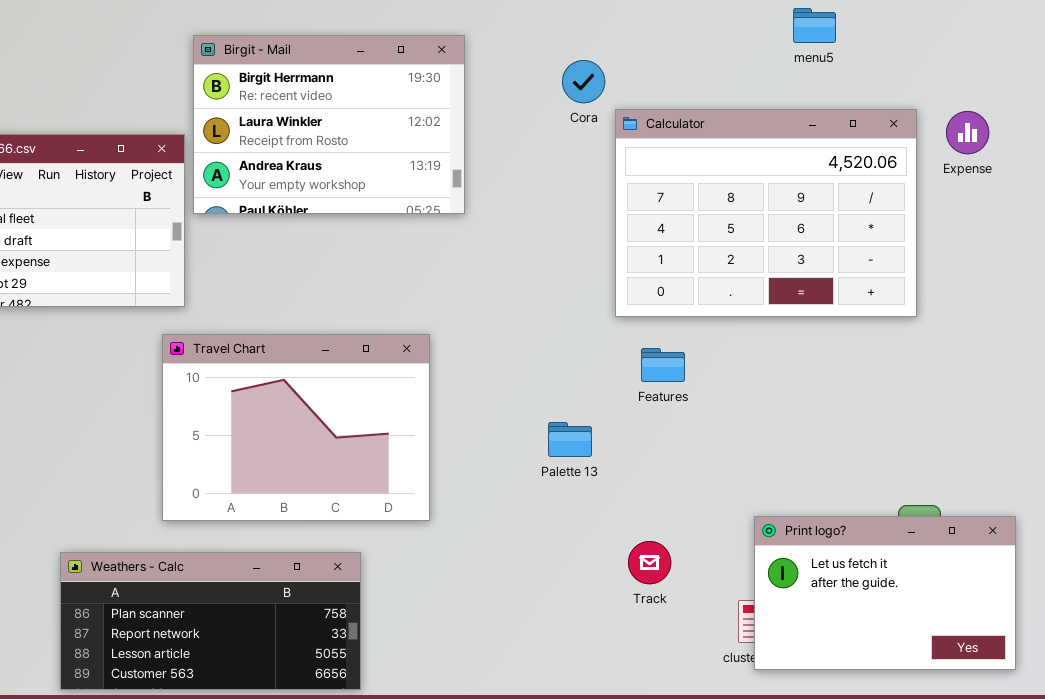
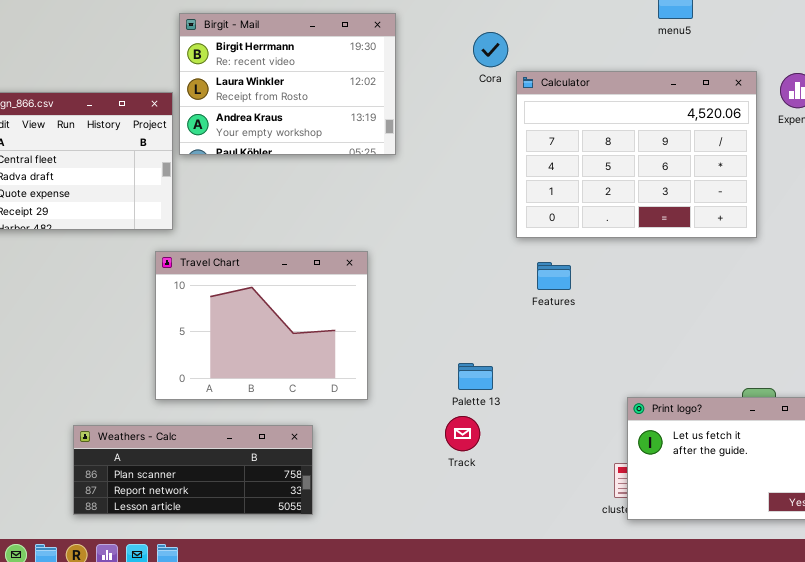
Palette 13: [548,422,592,457] -> [458,363,493,390], moved
Track: [628,541,671,584] -> [445,416,480,451], moved
Weathers - Calc: [60,552,361,690] -> [73,425,313,515], resized

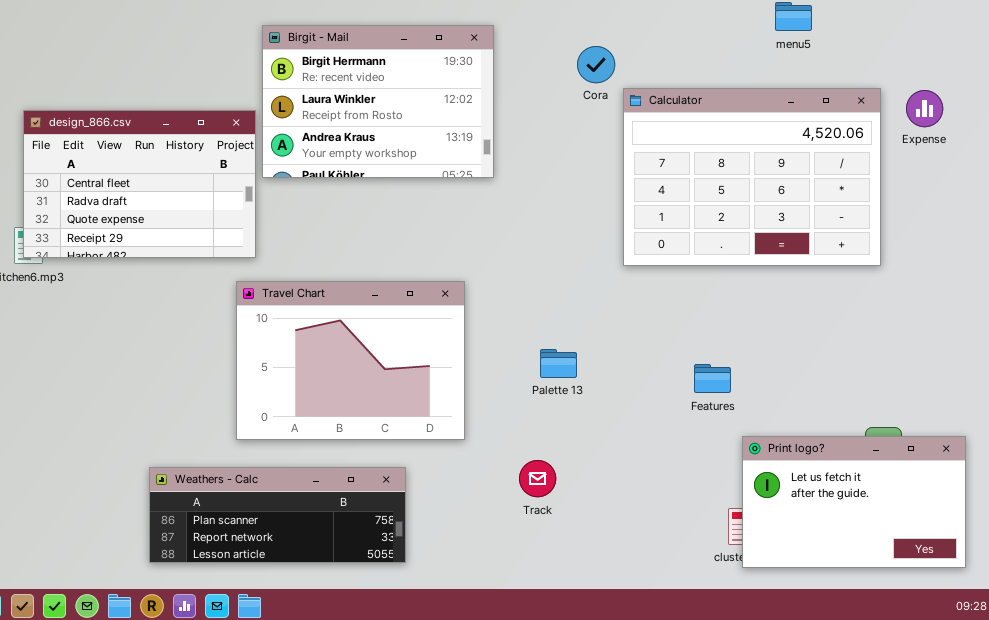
Features: [537,262,571,290] -> [694,364,731,393], moved
Palette 13: [458,363,493,390] -> [540,349,577,378], moved
Track: [445,416,480,451] -> [519,460,556,497], moved

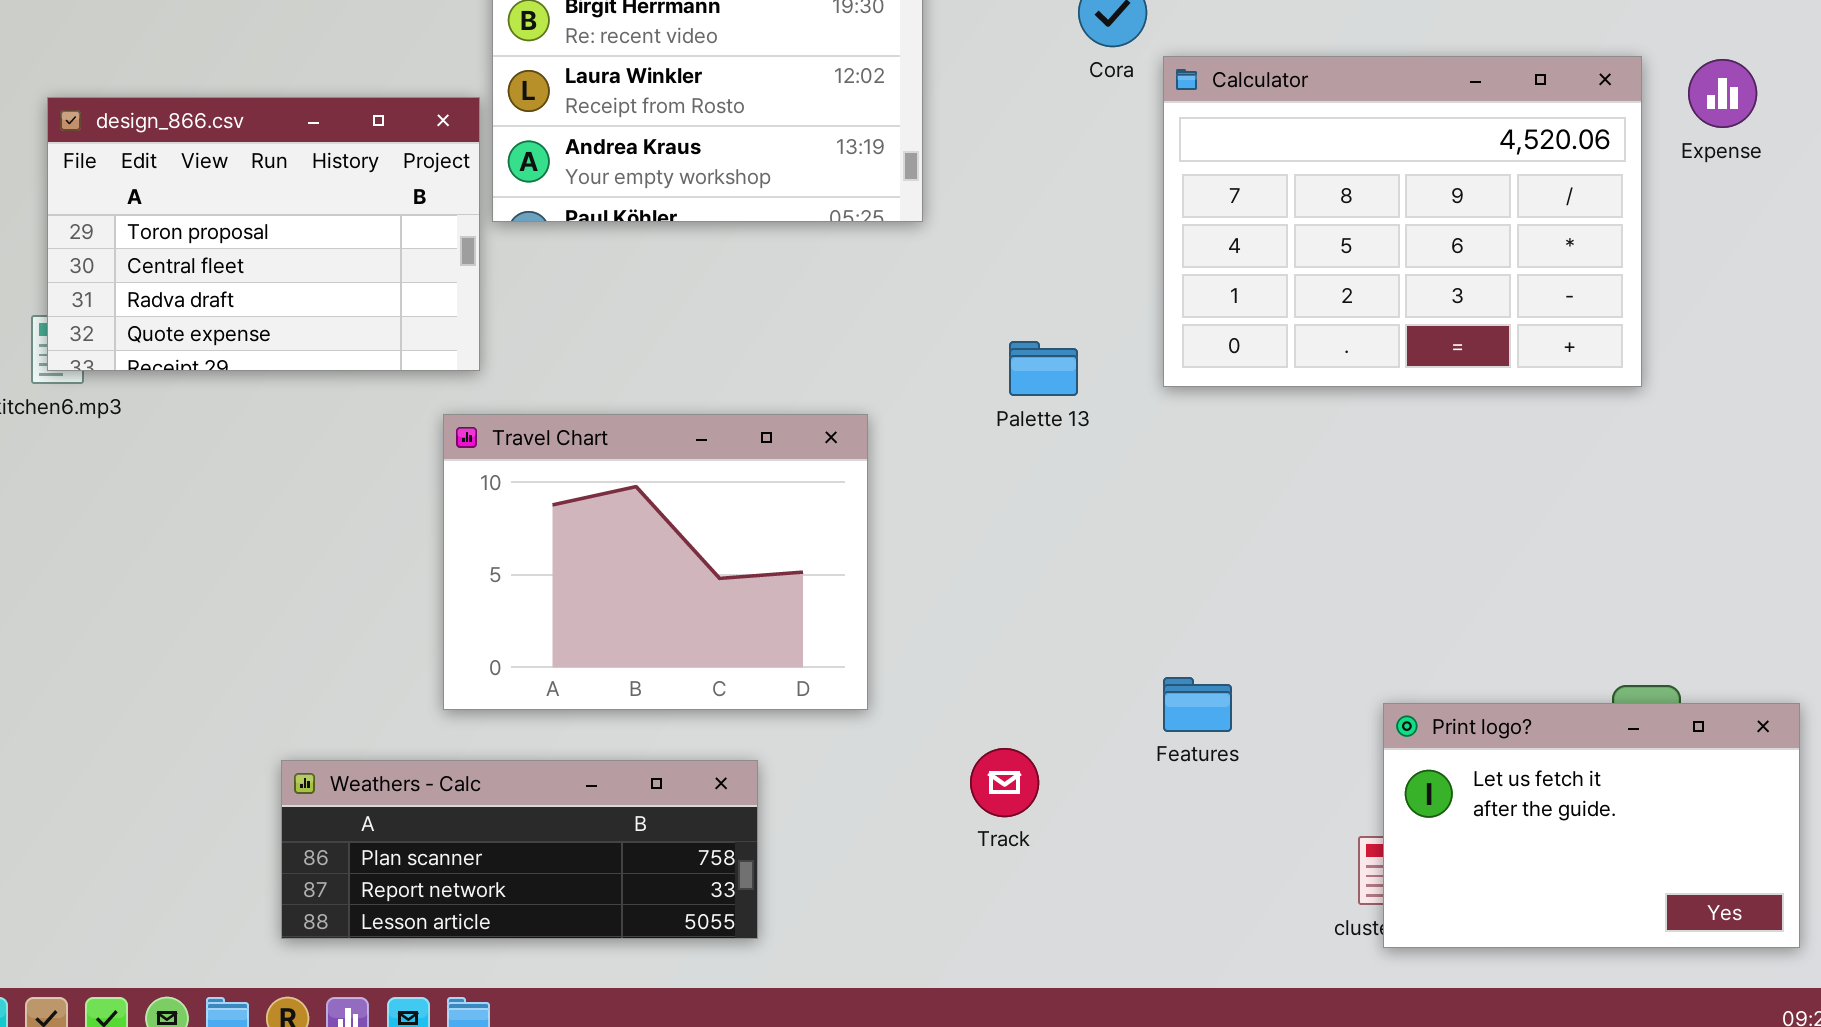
design_866.csv: [23,110,256,258] -> [47,97,480,371], scrolled up 1 row
Palette 13: [540,349,577,378] -> [1009,341,1078,396], moved
Features: [694,364,731,393] -> [1163,677,1232,732], moved

